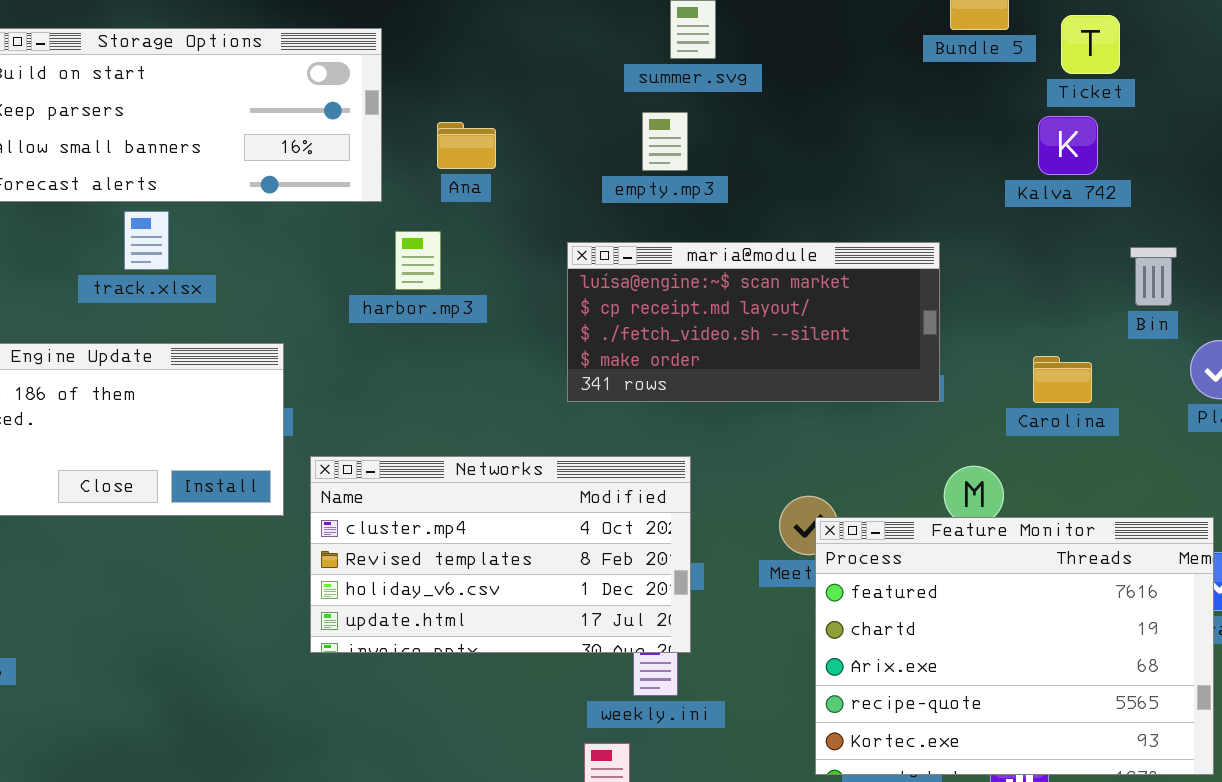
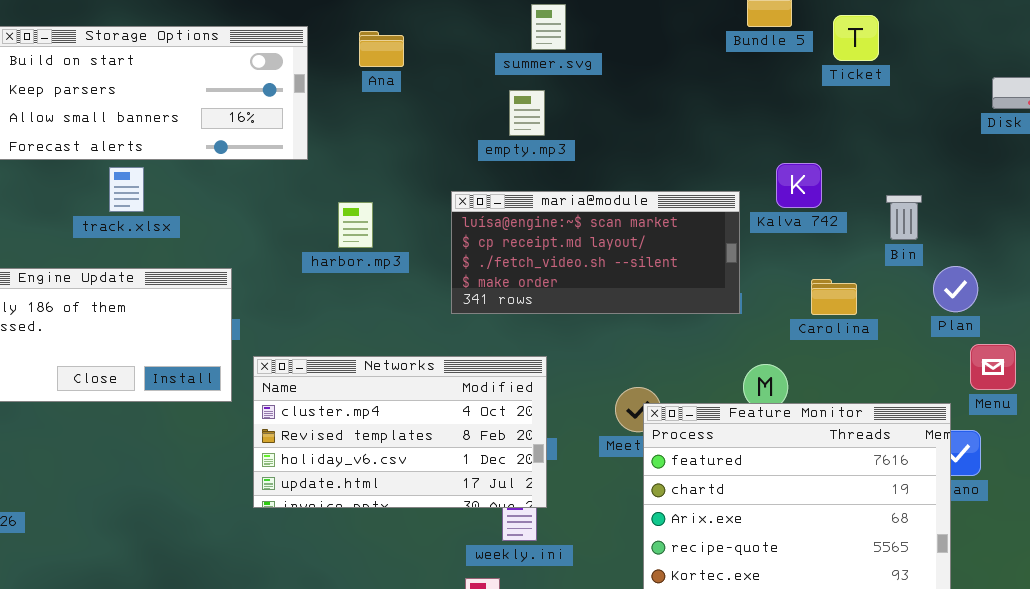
Kalva 742: [1038,116,1098,175] -> [776,163,822,208], moved
Ana: [437,122,496,169] -> [359,31,404,67], moved
harbor.mp3: [395,231,441,290] -> [338,202,373,248], moved

